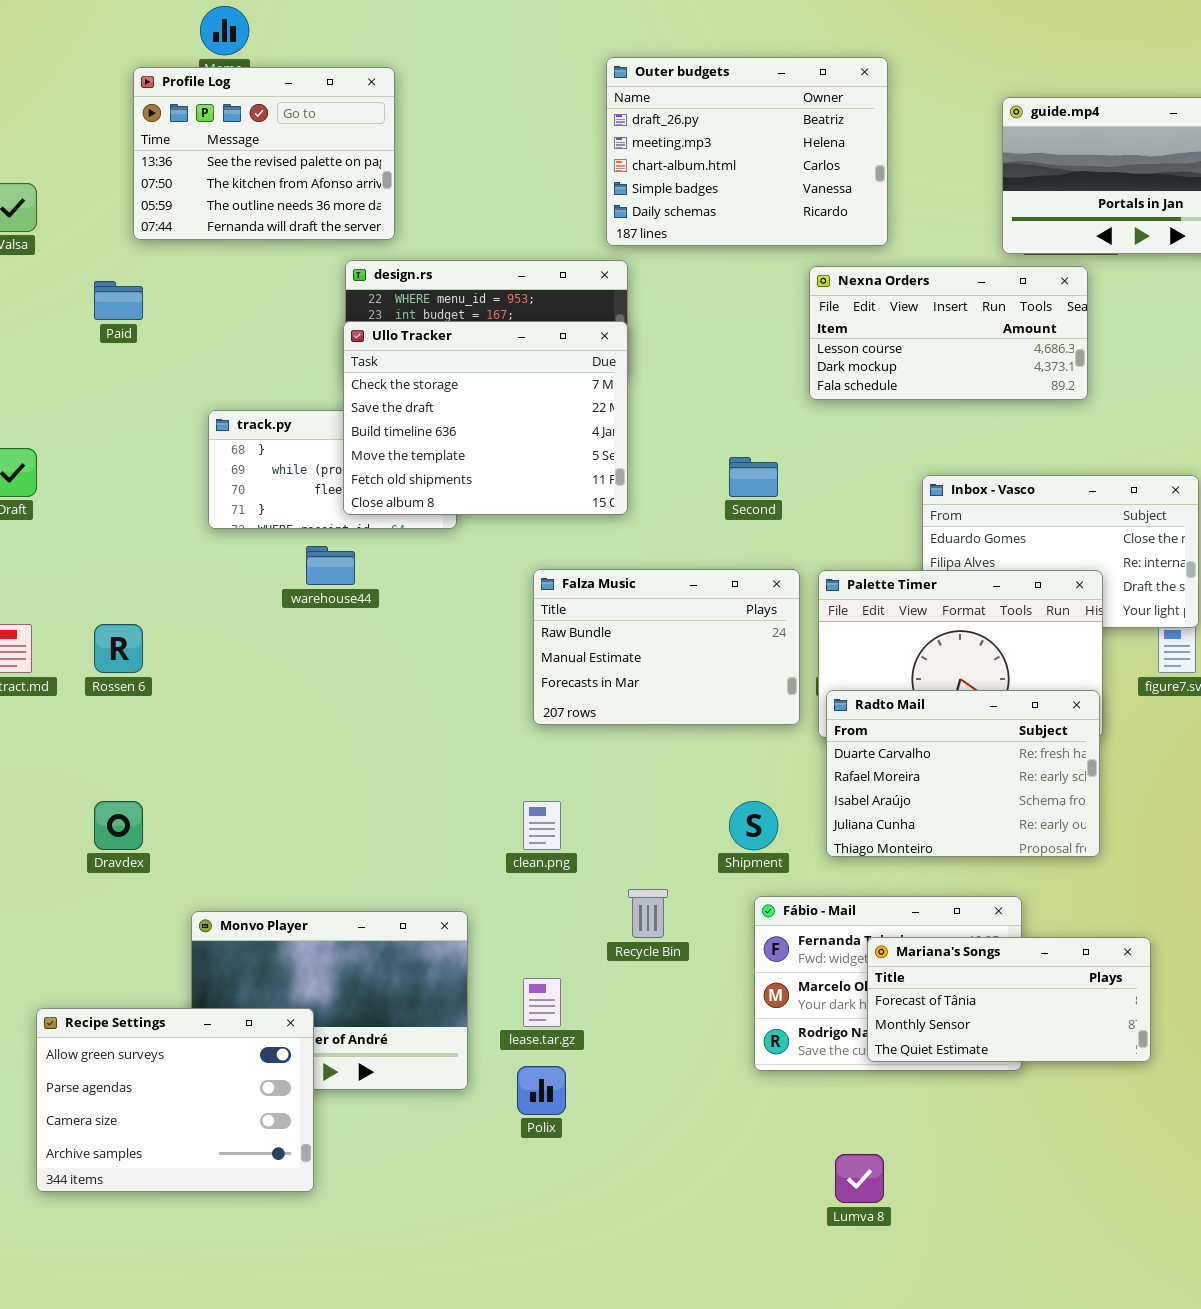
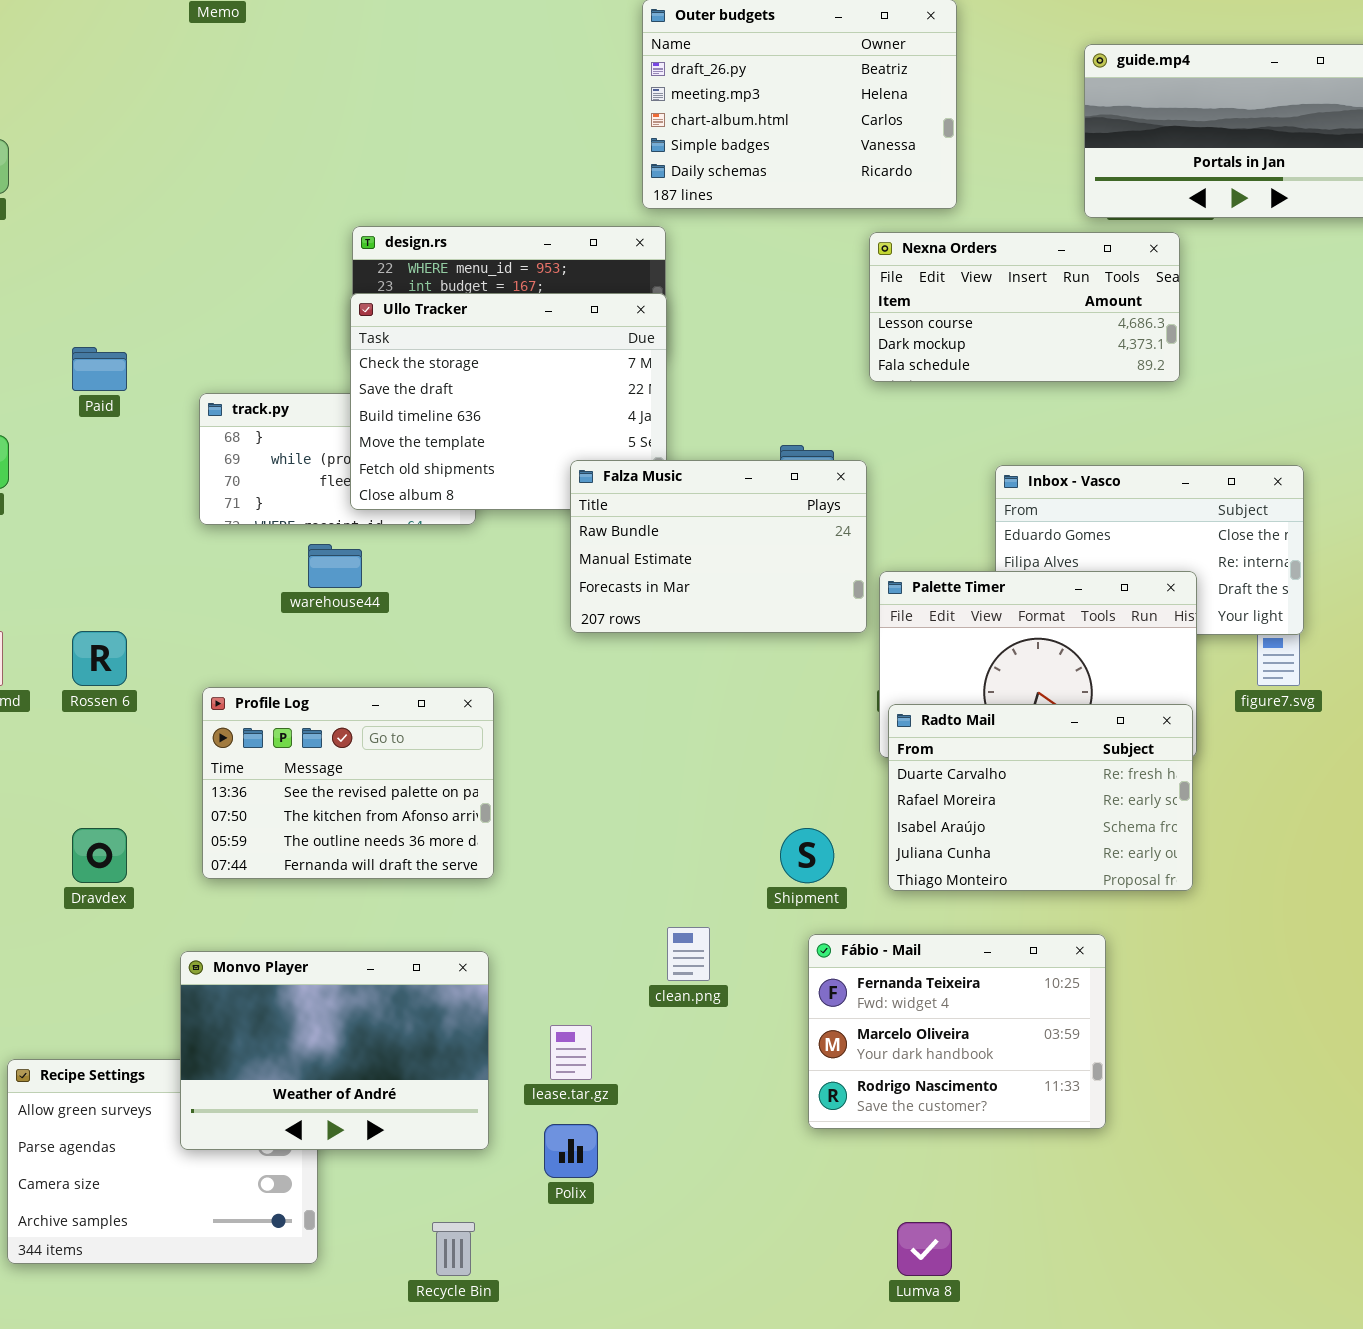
Profile Log: [133,67,395,240] -> [202,687,494,879], moved
Paid: [94,281,143,320] -> [72,347,127,391], moved
Falza Music: [533,569,800,725] -> [570,460,867,633], moved
clean.png: [523,801,561,850] -> [667,927,710,981], moved
Recycle Bin: [628,889,668,938] -> [432,1222,475,1276], moved
Monvo Player: [191,911,468,1090] -> [180,951,489,1150], raised
Mariana's Songs: [867,937,1151,1062] -> none, closed

